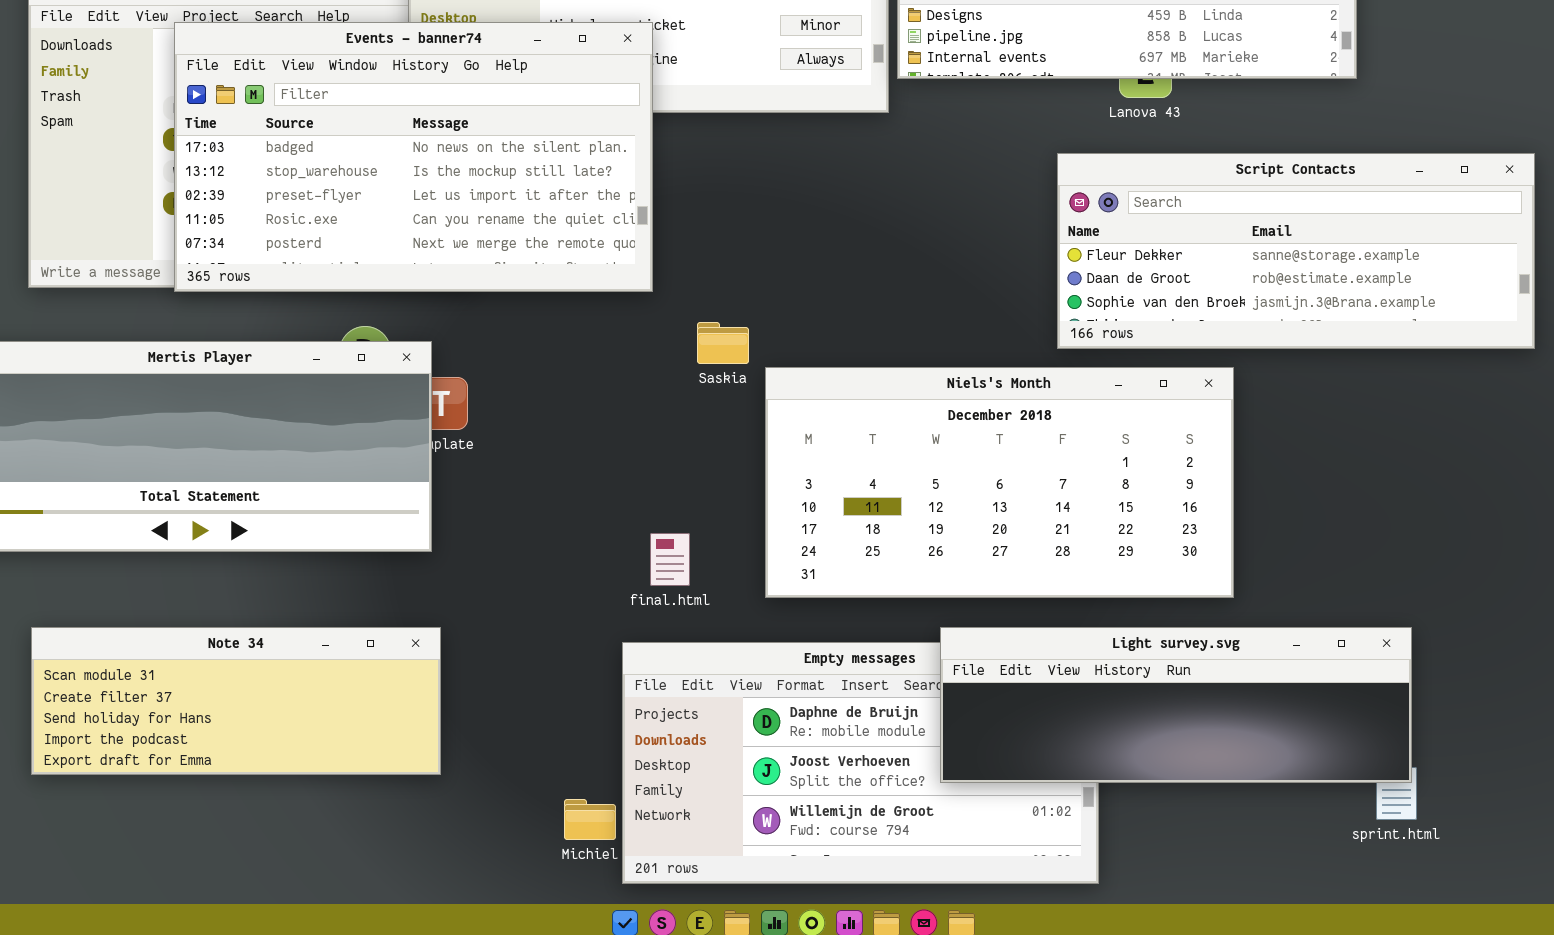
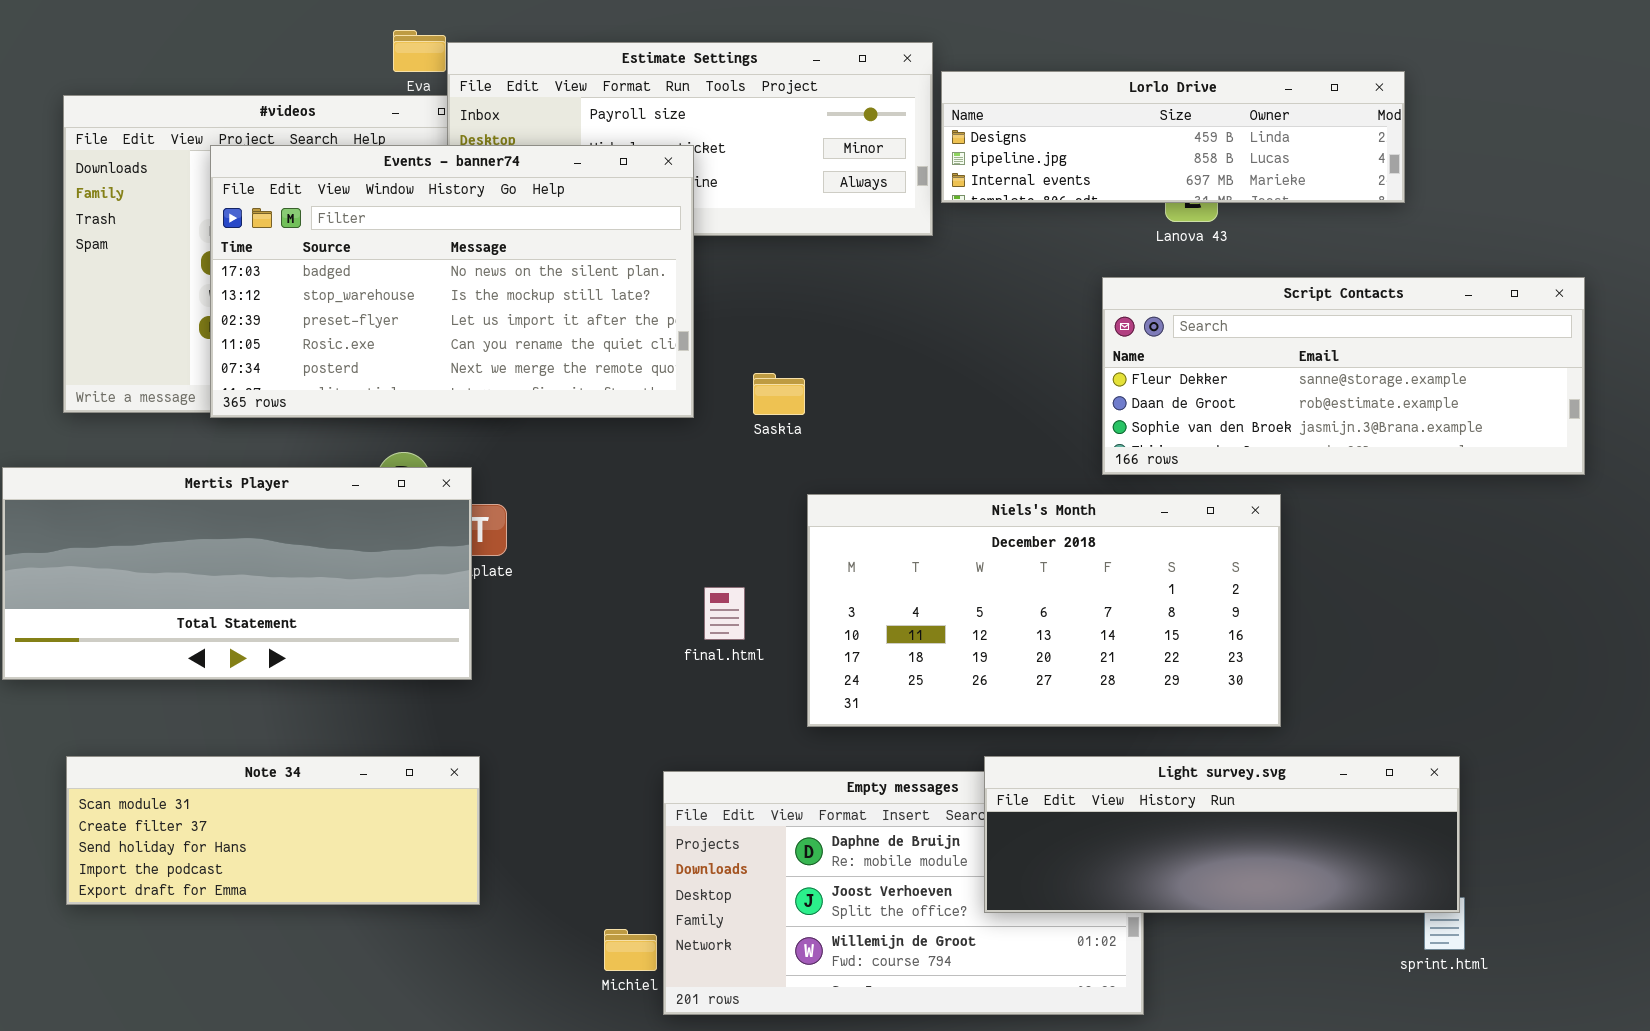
Saskia: [697,322,749,364] -> [753,373,805,415], moved
final.html: [650,533,690,586] -> [704,587,745,640], moved

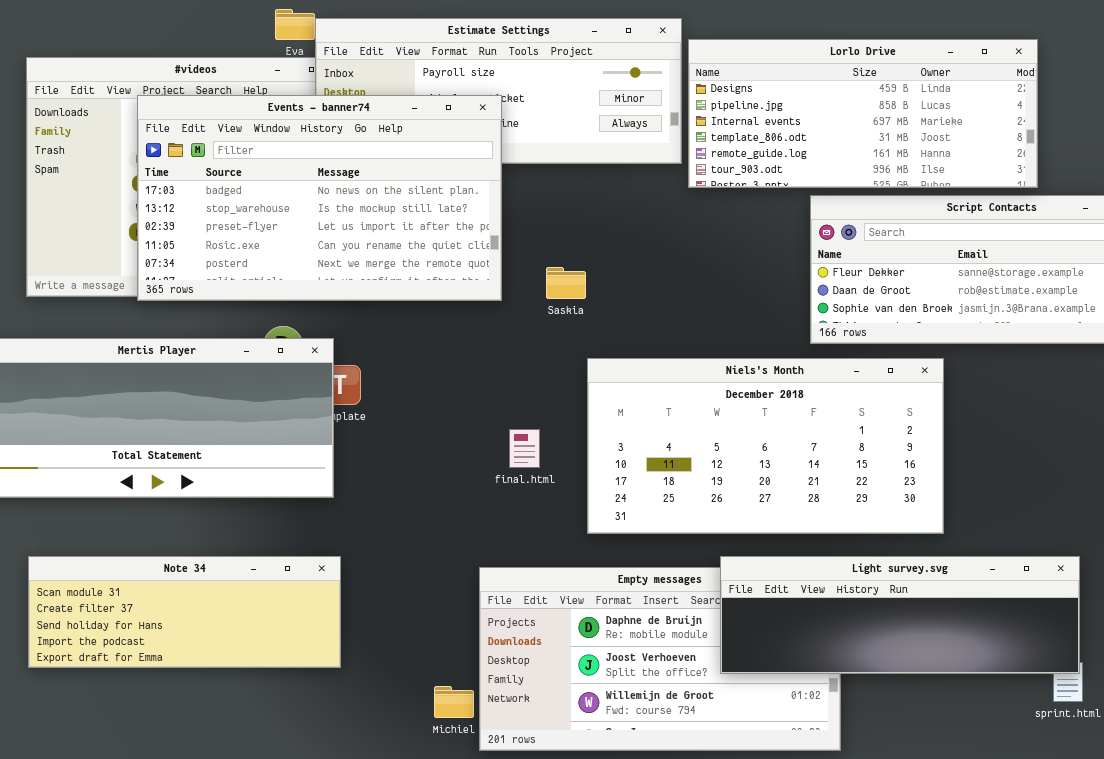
Lorlo Drive: [941,71,1405,203] -> [688,39,1038,188], resized

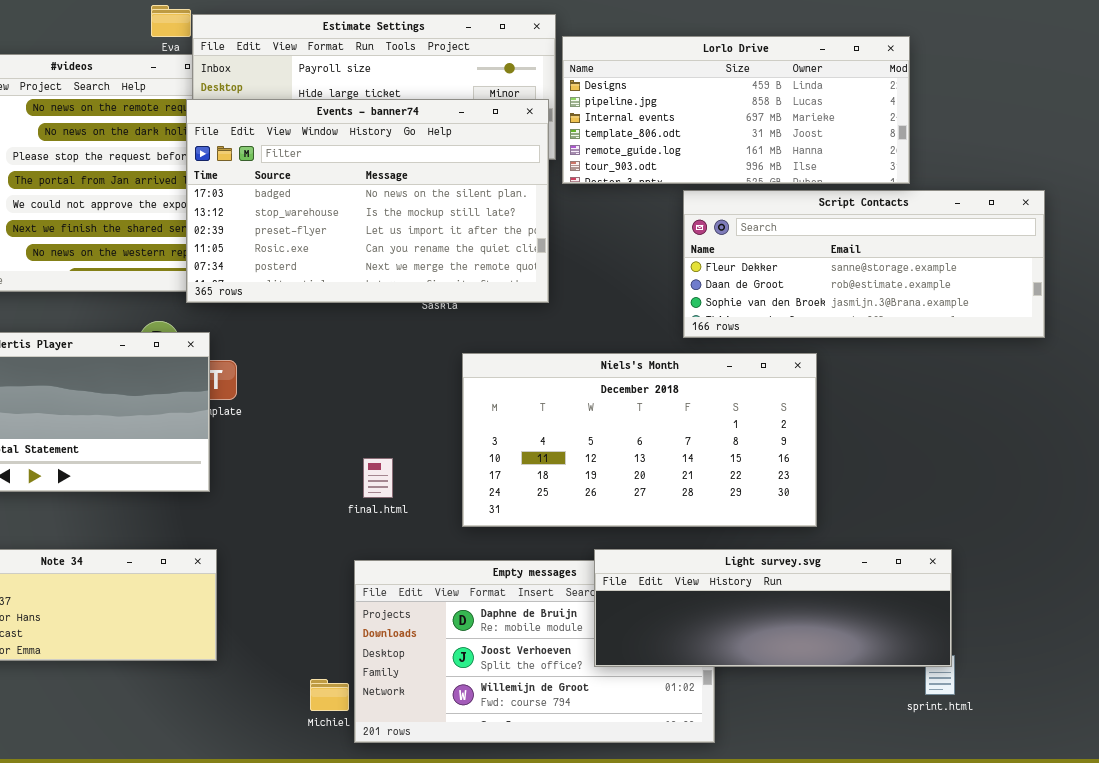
Events - banner74: [137,95,502,301] -> [186,99,549,303], moved
final.html: [509,429,540,468] -> [363,458,393,498], moved

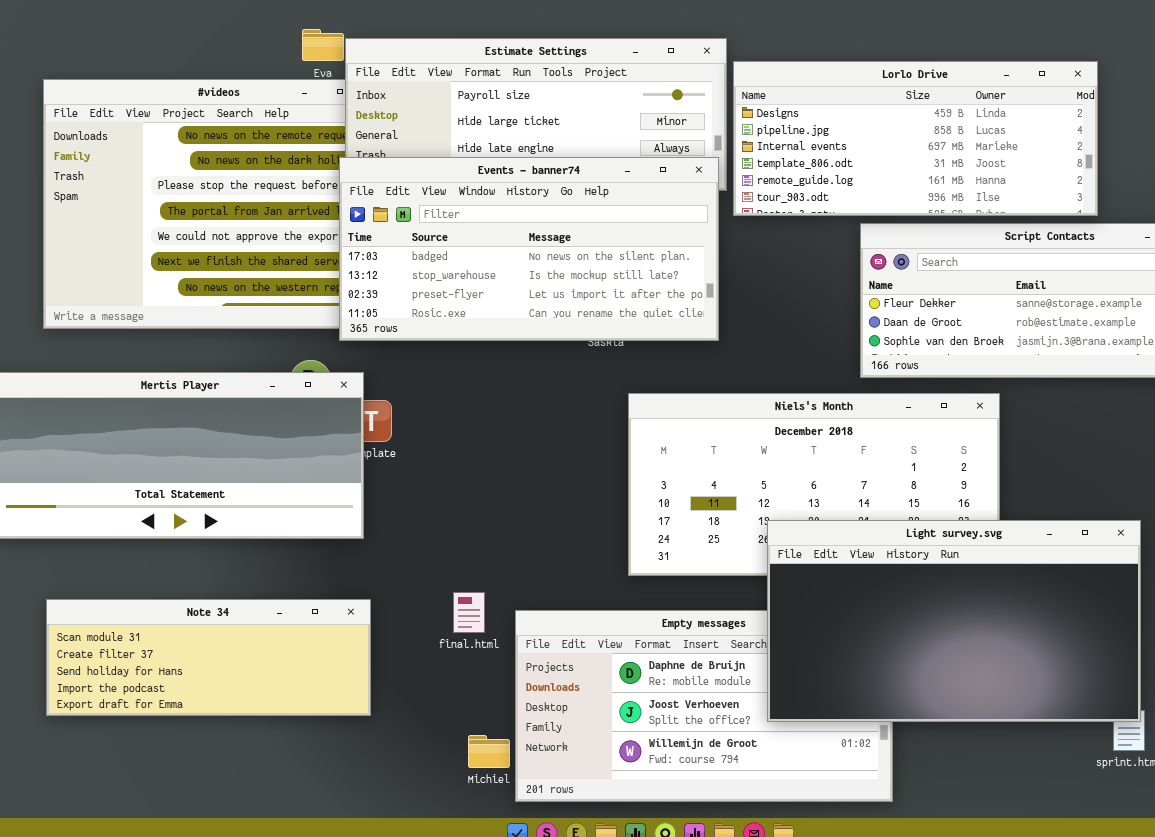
Events - banner74: [186,99,549,303] -> [339,157,719,341], resized
final.html: [363,458,393,498] -> [453,592,485,633], moved
Light survey.svg: [594,549,952,667] -> [767,520,1141,722], resized

